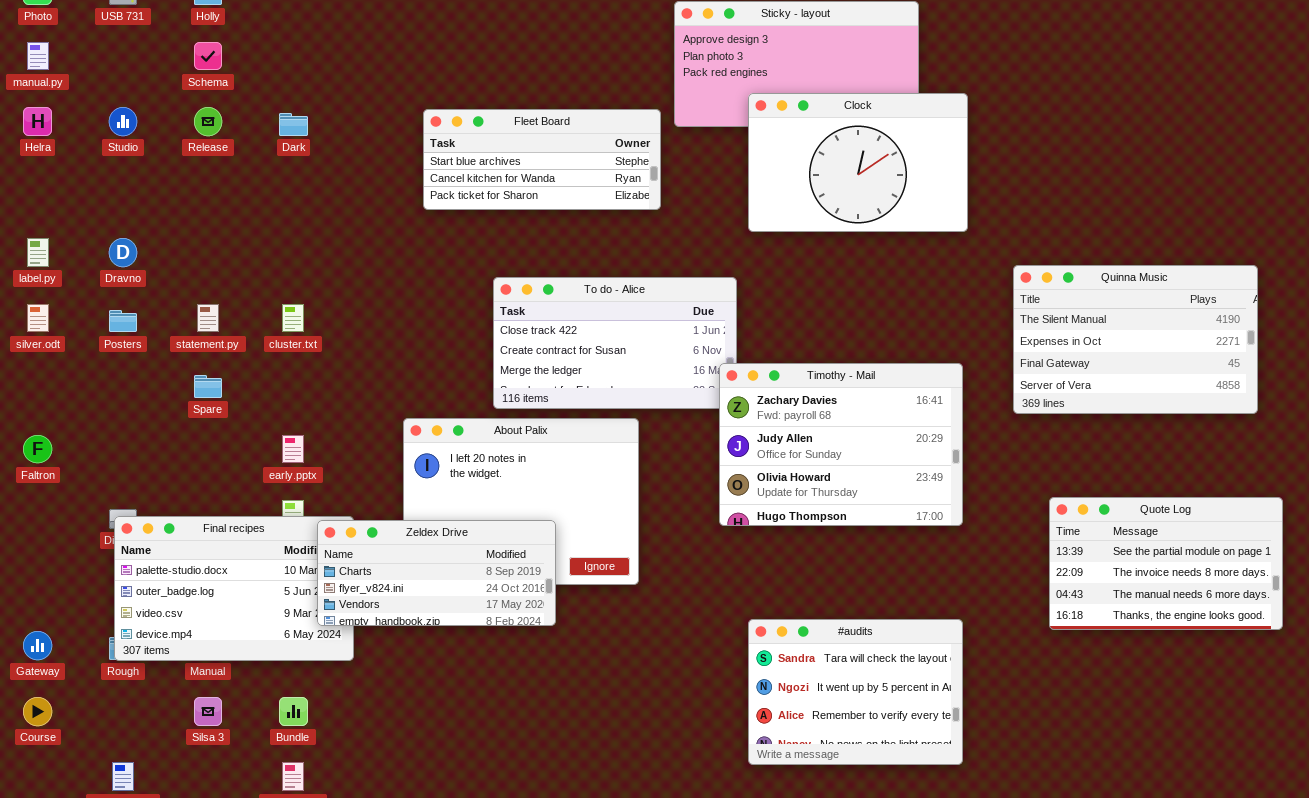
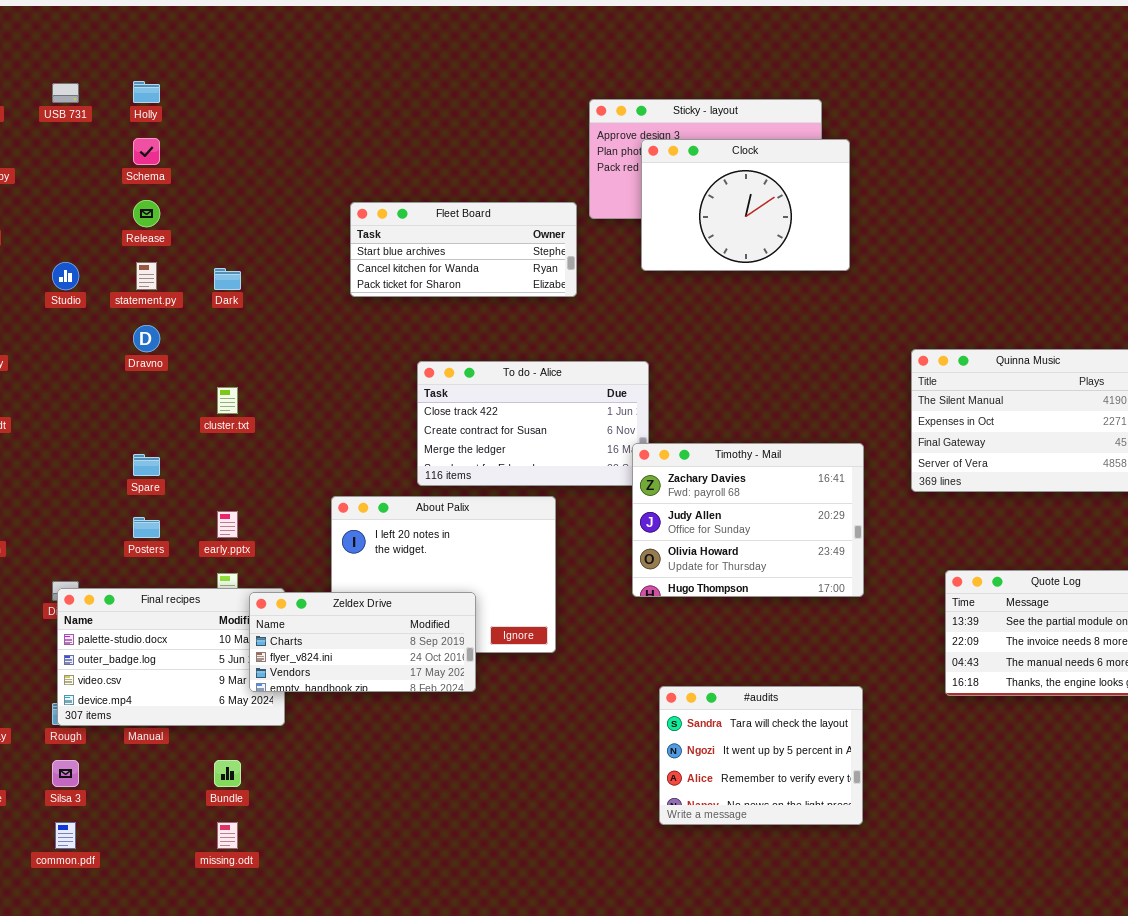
Clock: [748,93,968,232] -> [641,139,850,271], moved
Studio: [109,107,137,136] -> [52,262,79,290], moved
Dark: [279,113,308,136] -> [214,268,241,290], moved
Dravno: [109,238,137,267] -> [133,325,160,352], moved
statement.py: [197,304,219,332] -> [136,262,157,290], moved
Posters: [109,310,137,332] -> [133,517,160,538], moved
Silsa 3: [194,697,222,726] -> [52,760,79,787], moved

